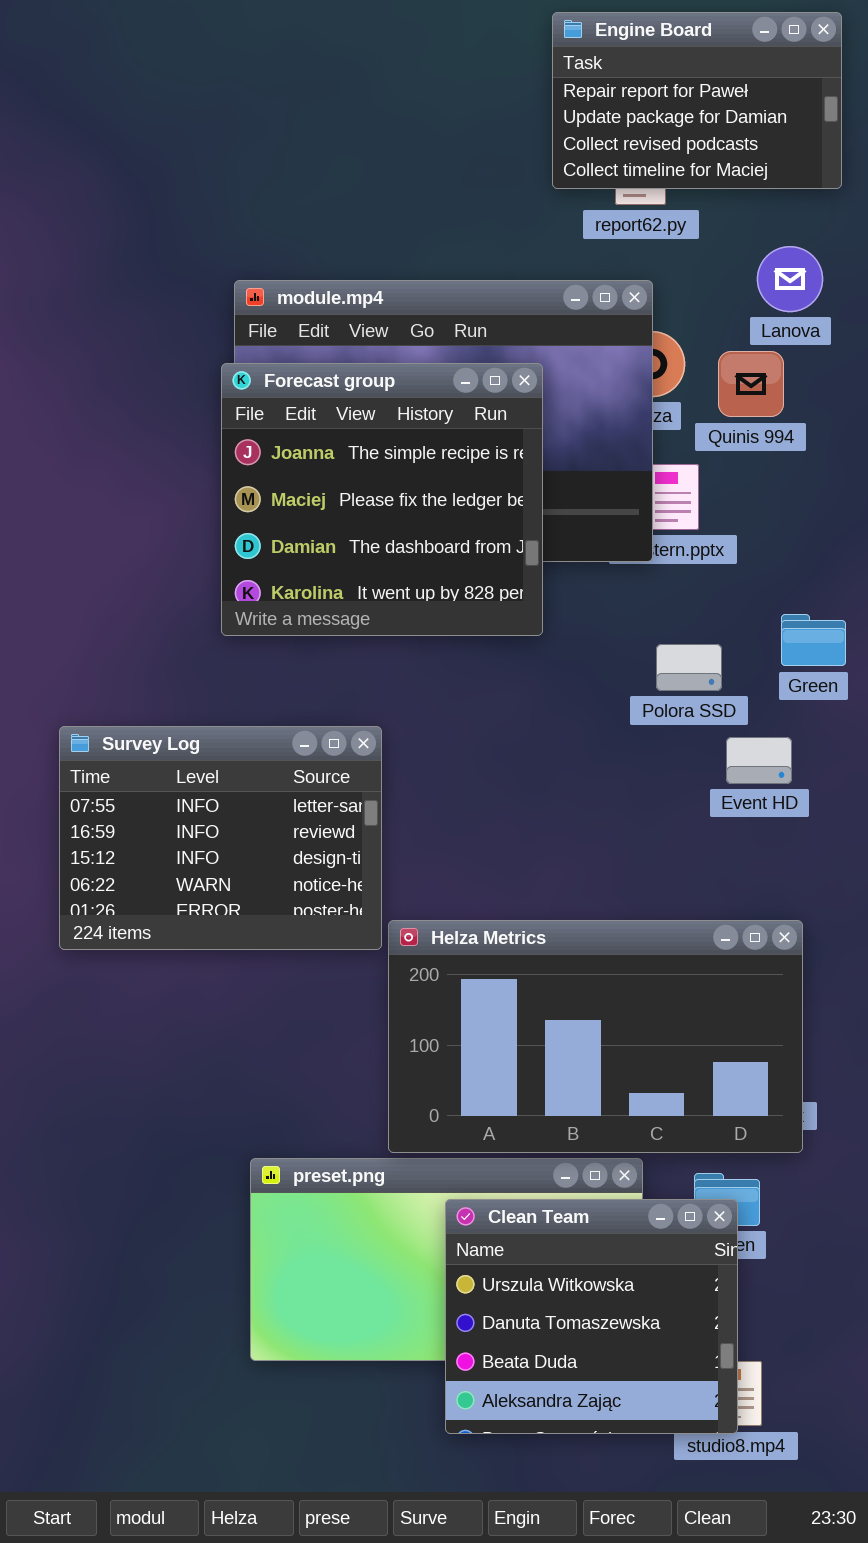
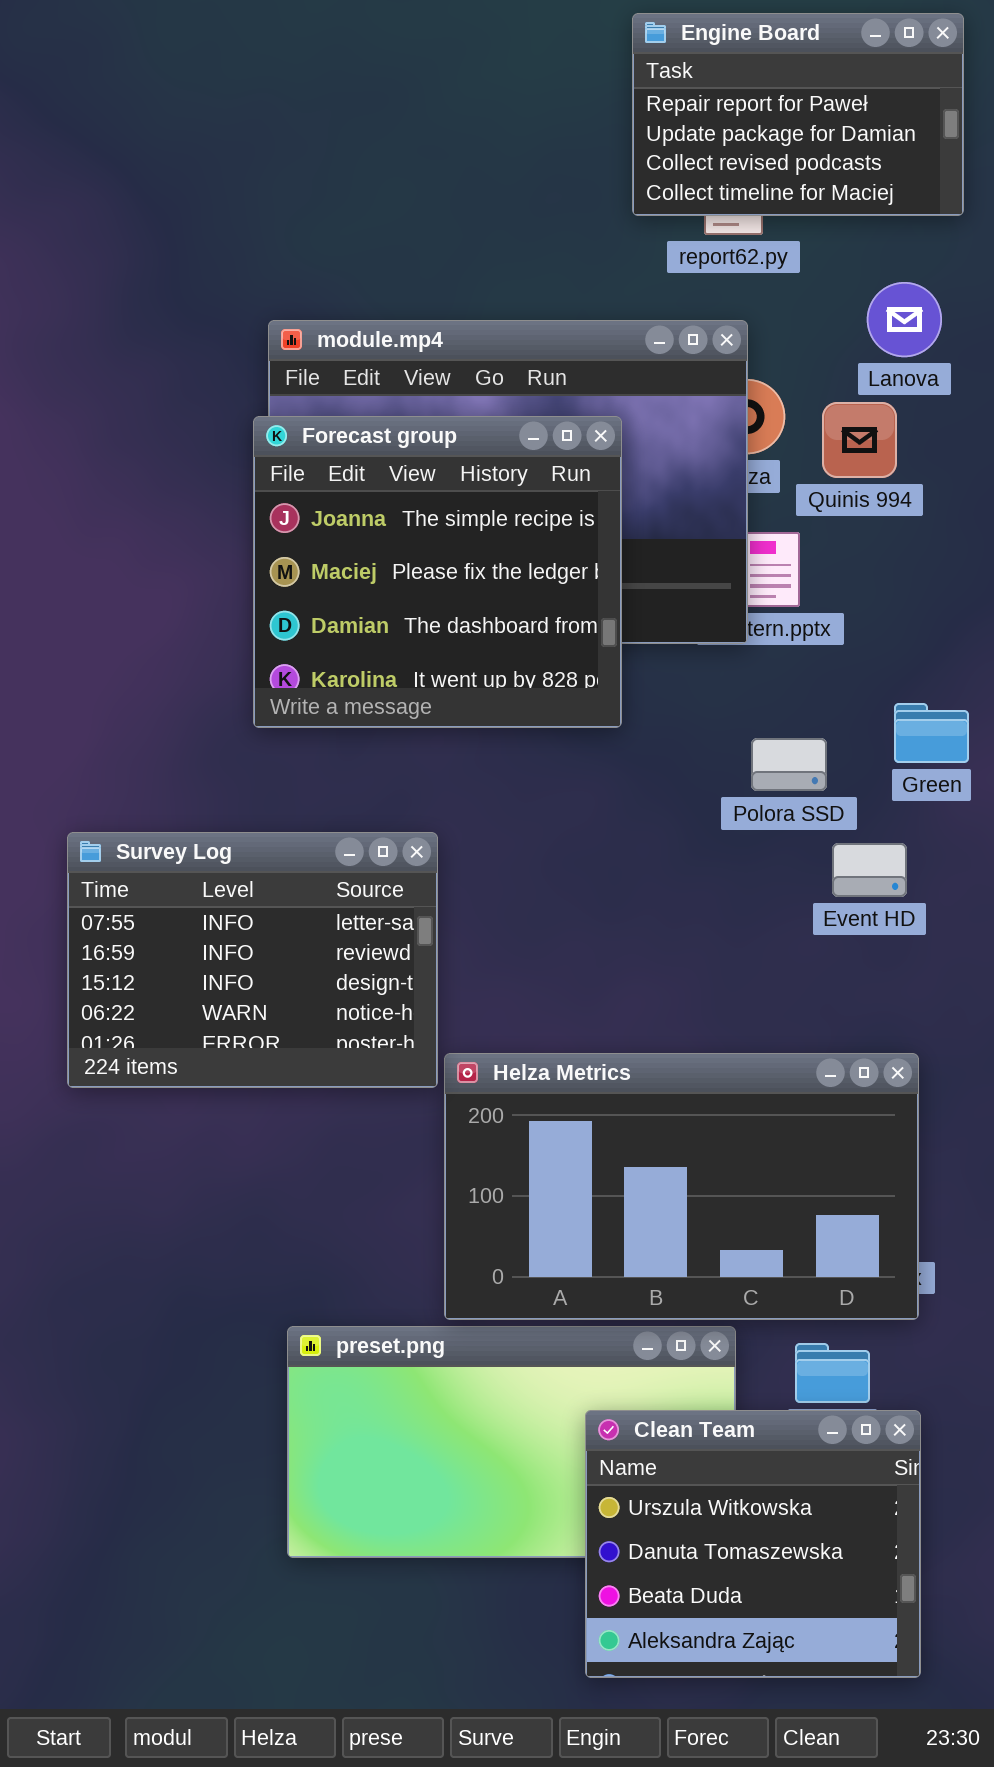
Clean Team: [445,1199,738,1434] -> [585,1410,921,1678], moved

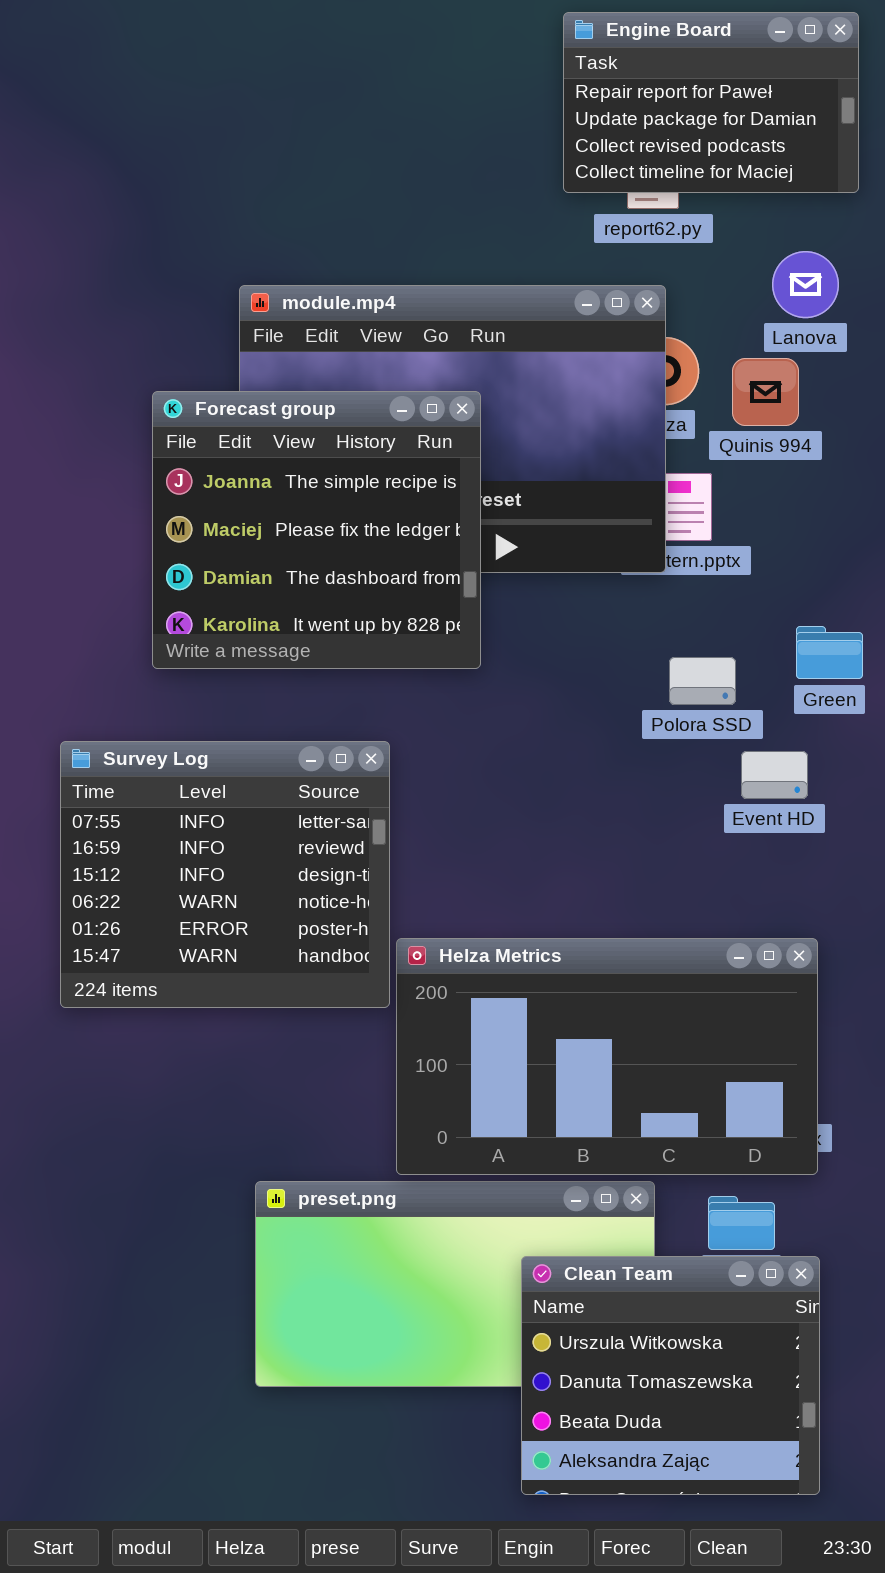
Forecast group: [253,416,622,728] -> [152,391,481,669], moved
Survey Log: [67,832,438,1088] -> [60,741,390,1008], resized

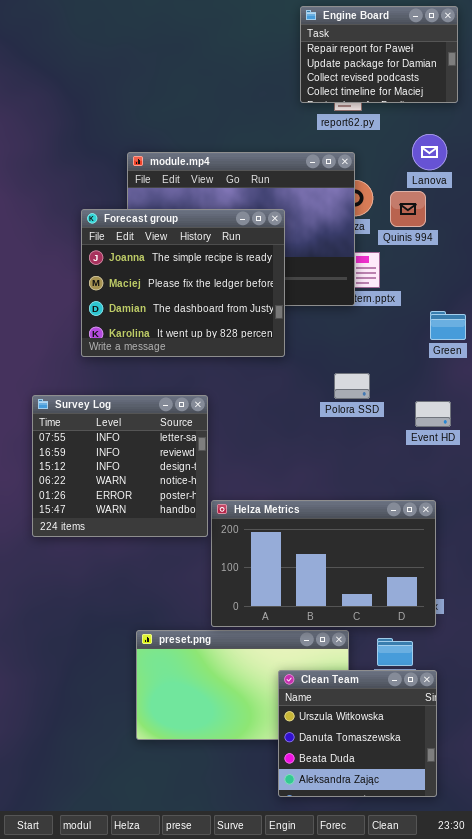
Forecast group: [152,391,481,669] -> [81,209,285,357], resized
Green: [796,626,863,679] -> [430,311,466,340], moved
Polora SSD: [669,657,736,705] -> [334,373,370,399], moved
Event HD: [741,751,808,799] -> [415,401,451,427], moved

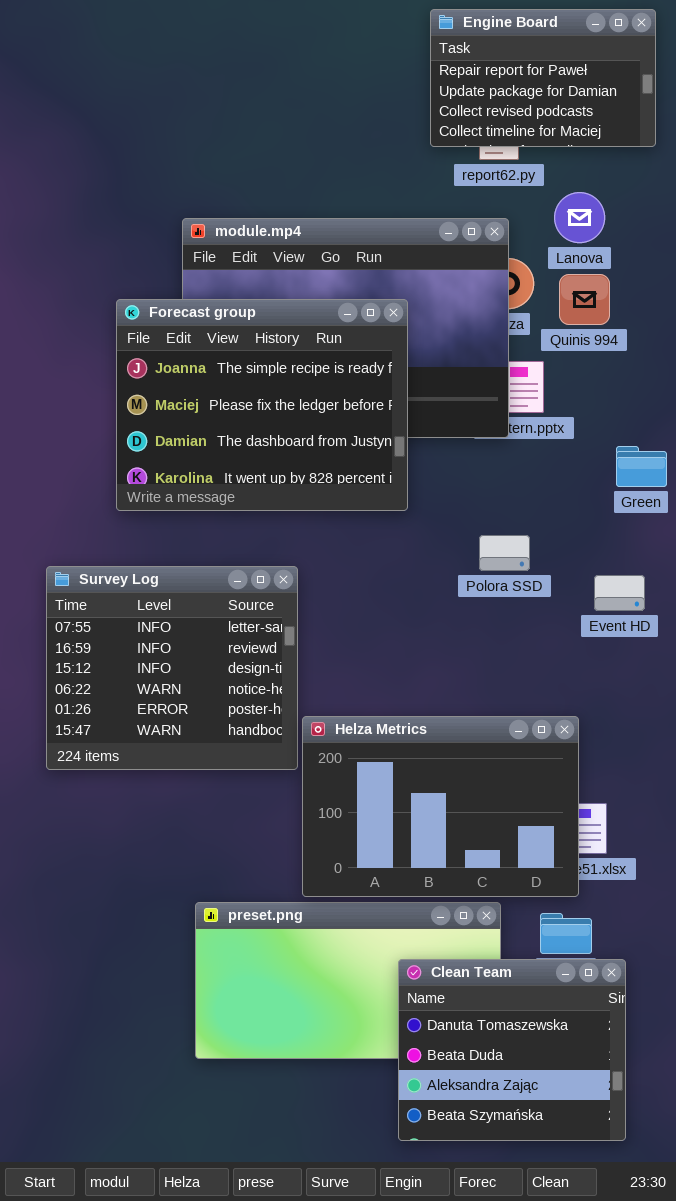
Lanova: [412,134,447,170] -> [554,192,605,243], moved
Helza Metrics: [211,500,436,627] -> [302,716,579,897], resized
Clean Team: [278,670,437,797] -> [398,959,626,1141], scrolled down 1 row

